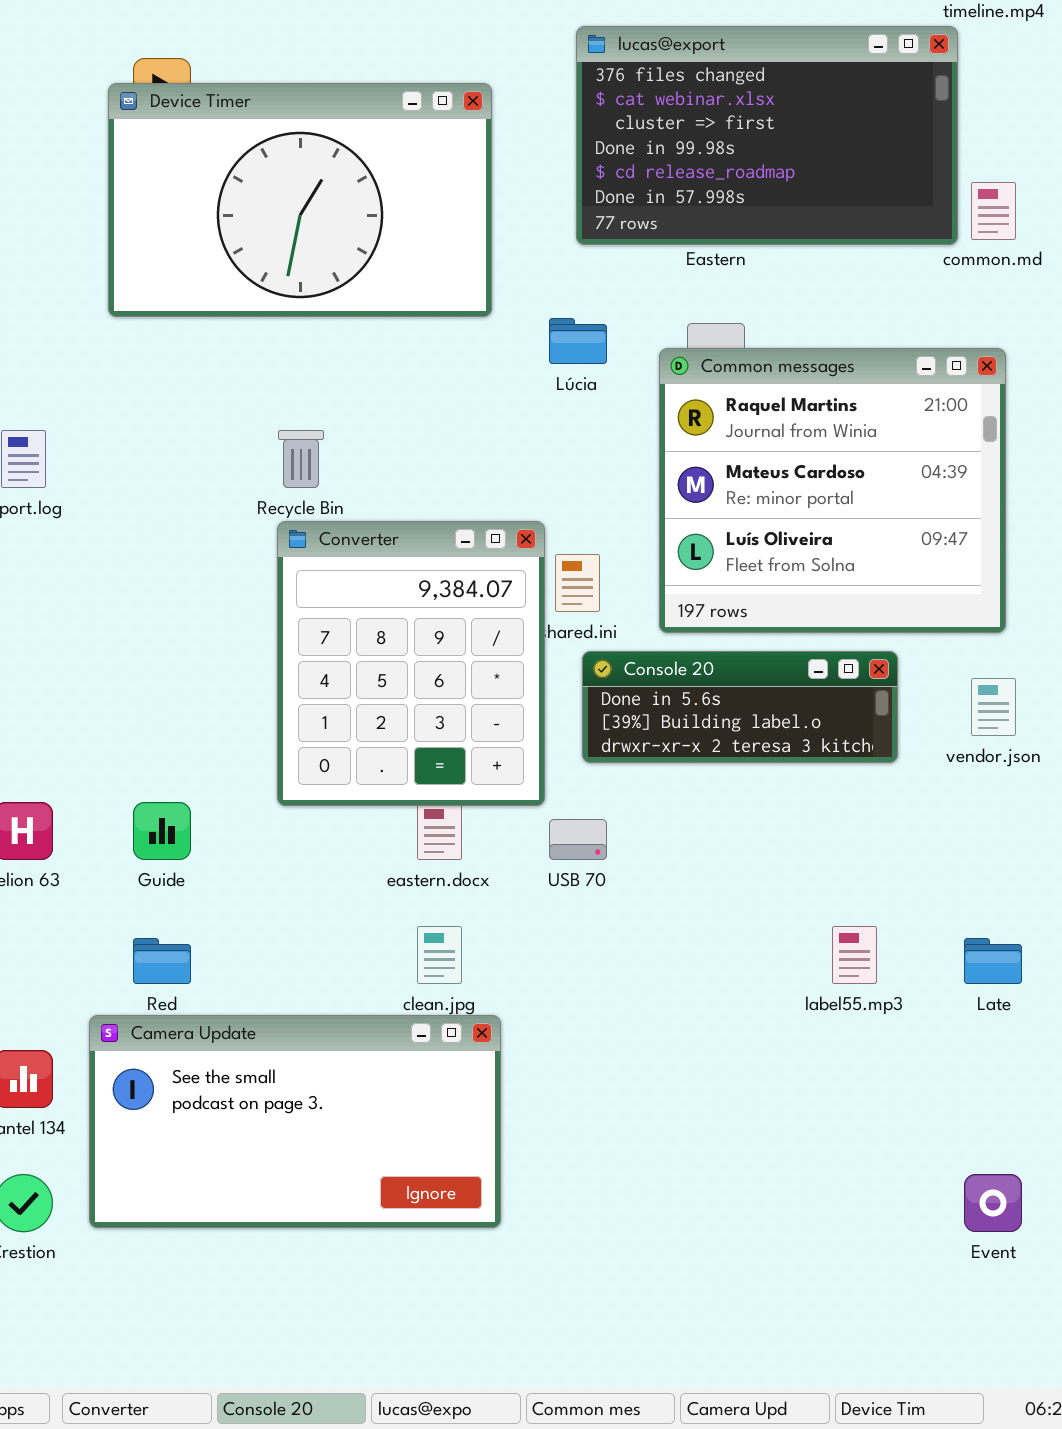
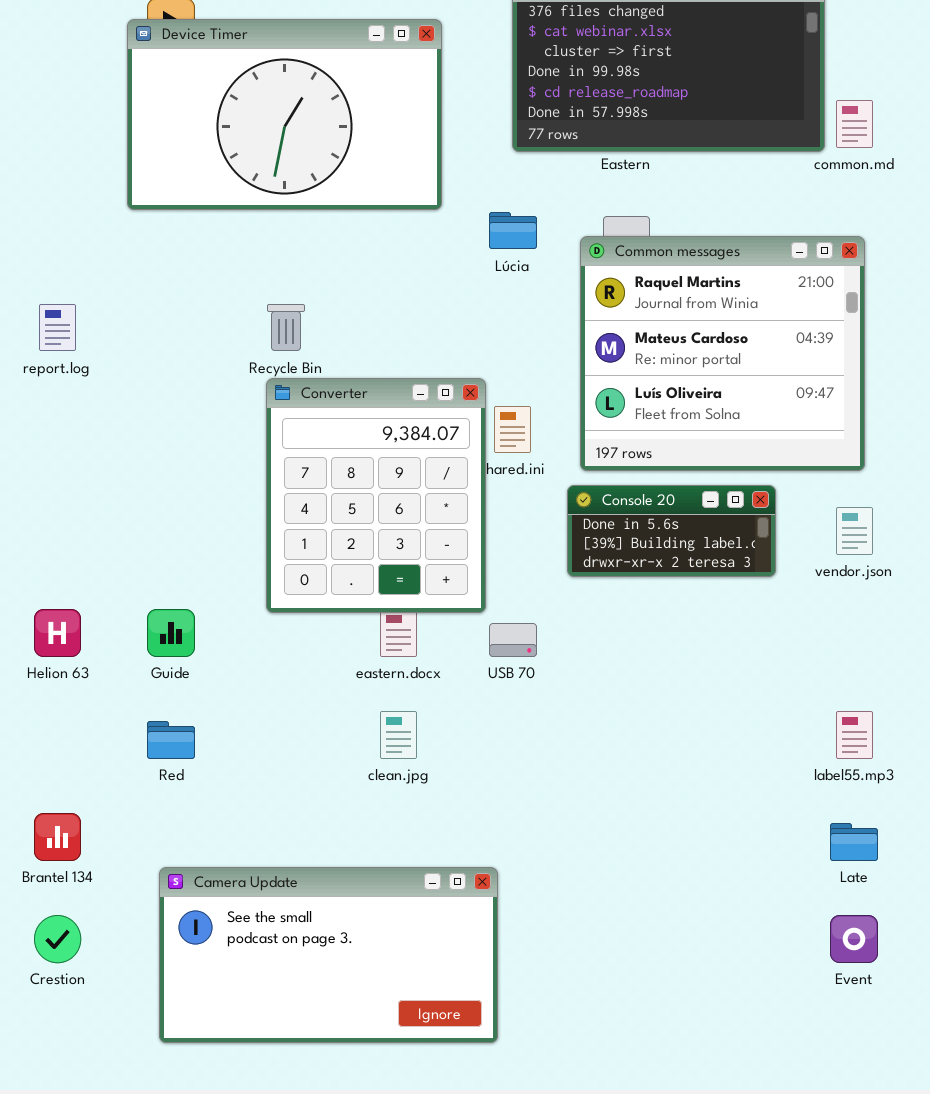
Console 20: [582,651,898,763] -> [567,485,776,577], resized
label55.mp3: [832,926,877,984] -> [836,711,873,759], moved
Late: [964,938,1022,984] -> [830,823,878,861], moved
Camera Update: [89,1015,501,1228] -> [159,867,498,1043], moved

